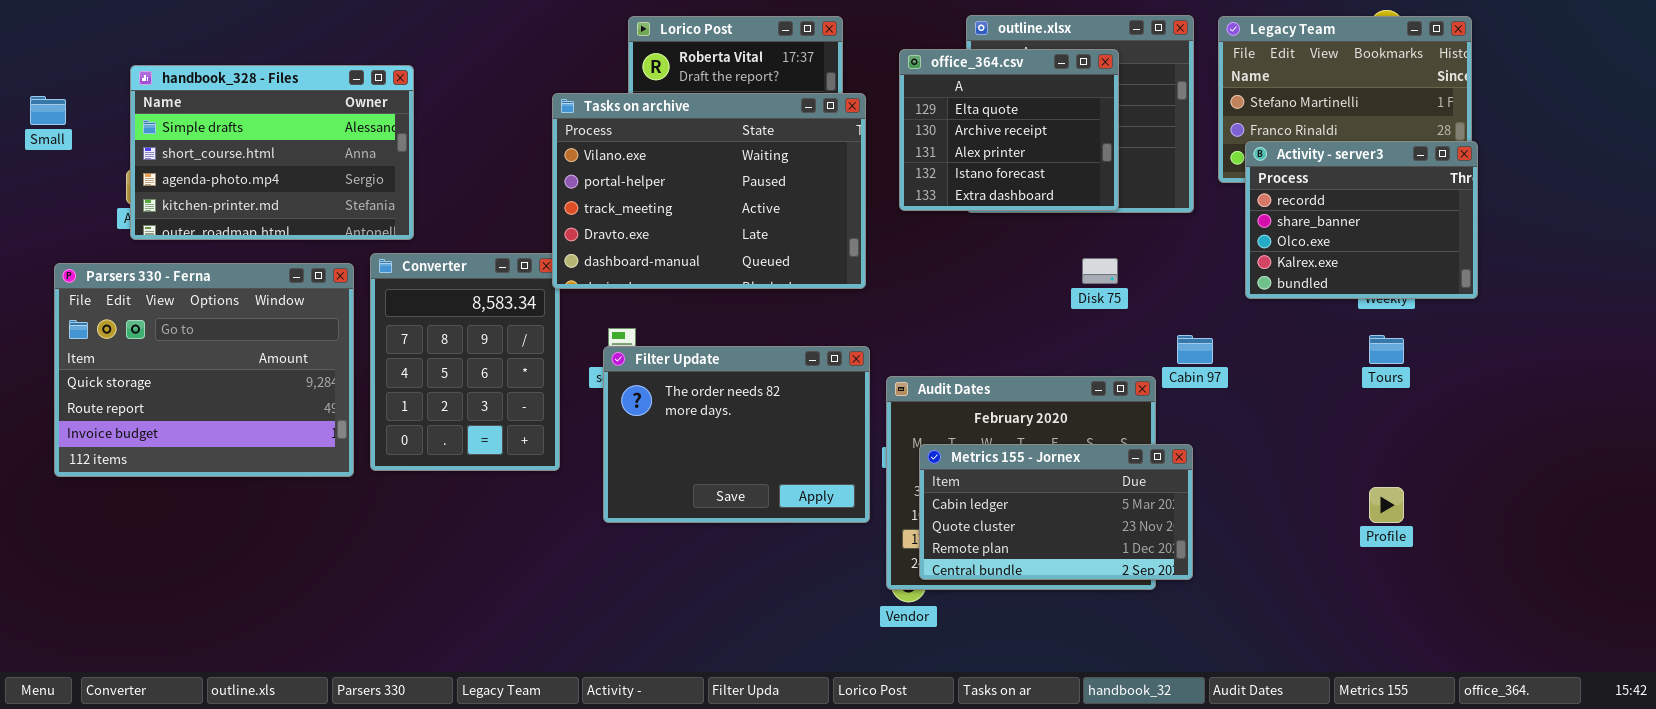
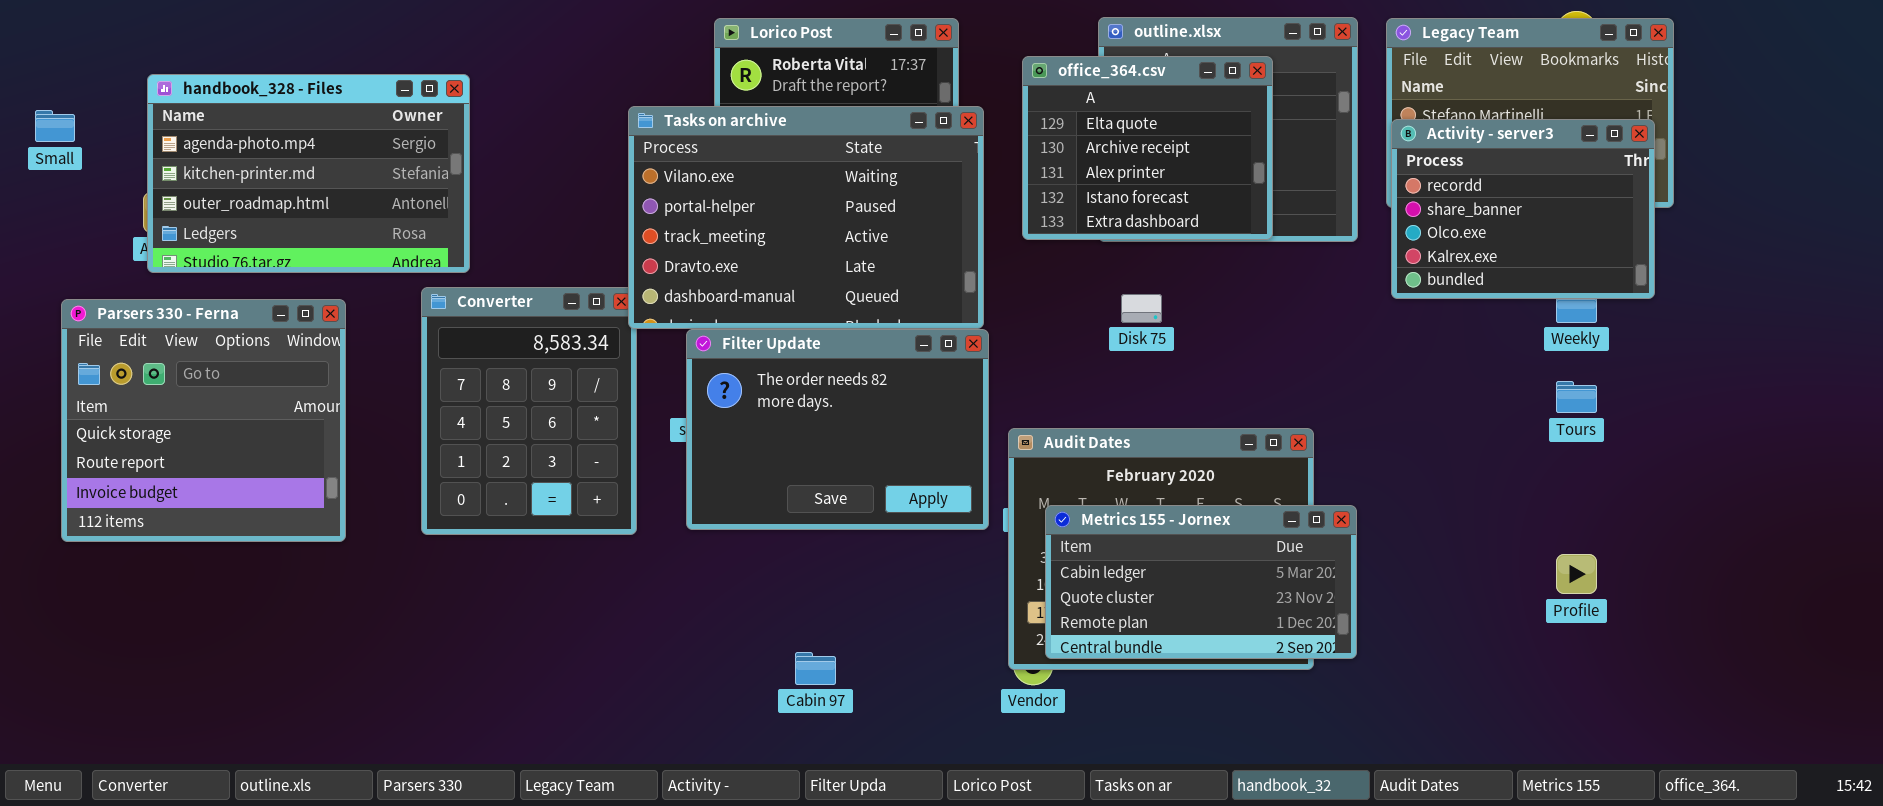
handbook_328 - Files: [130,65,414,240] -> [147,74,470,273], scrolled down 2 rows
Activity - server3: [1245,141,1478,299] -> [1391,119,1655,299], moved
Disk 75: [1082,258,1118,284] -> [1121,294,1162,323], moved
Parsers 330 - Ferna: [54,263,354,477] -> [61,299,346,542], resized
Cabin 97: [1177,335,1213,364] -> [795,652,836,685], moved
Filter Update: [603,346,870,523] -> [686,329,989,530], moved

